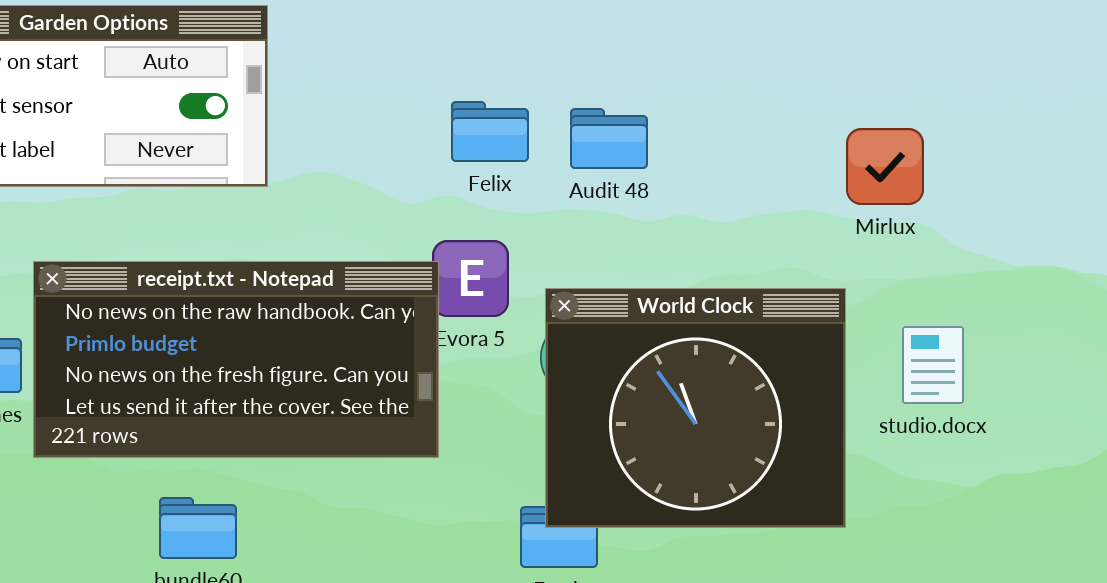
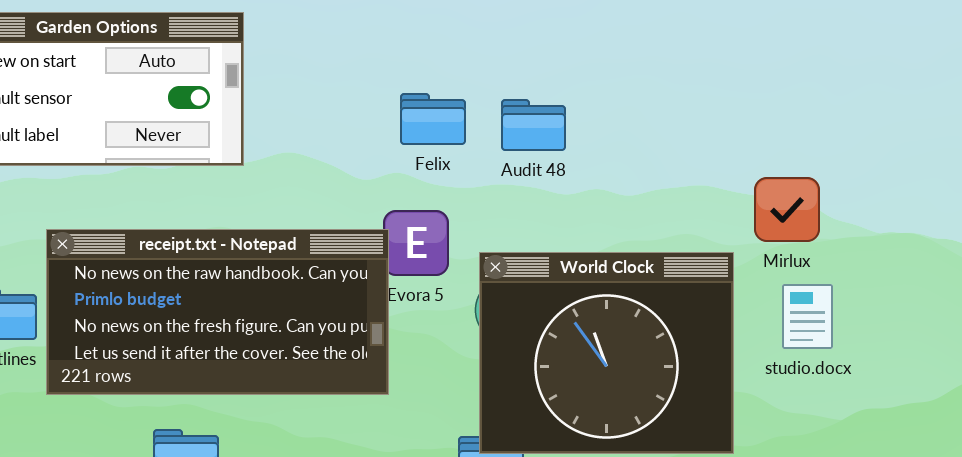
Mirlux: [846,128,924,205] -> [754,177,820,242], moved

